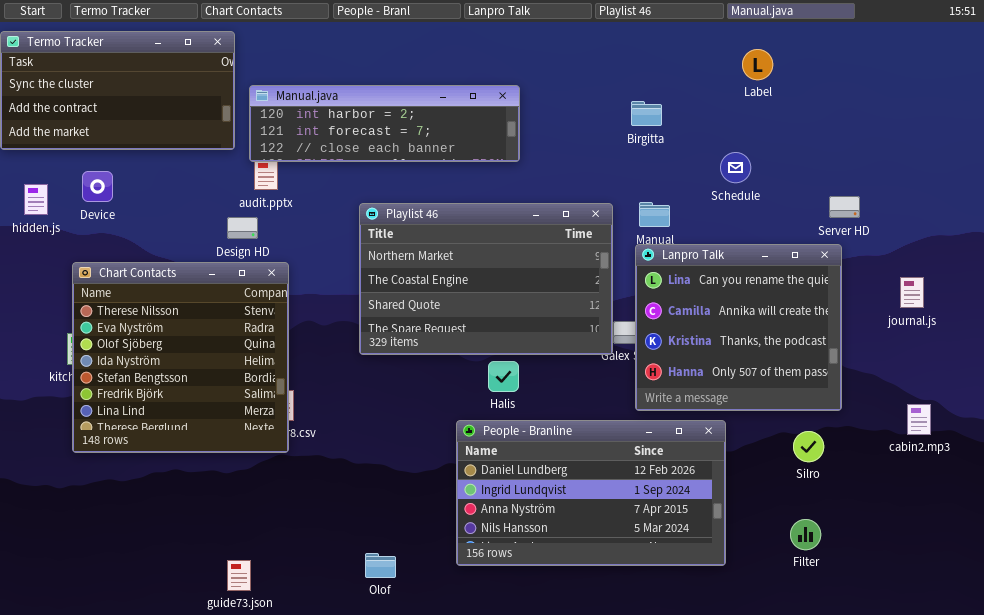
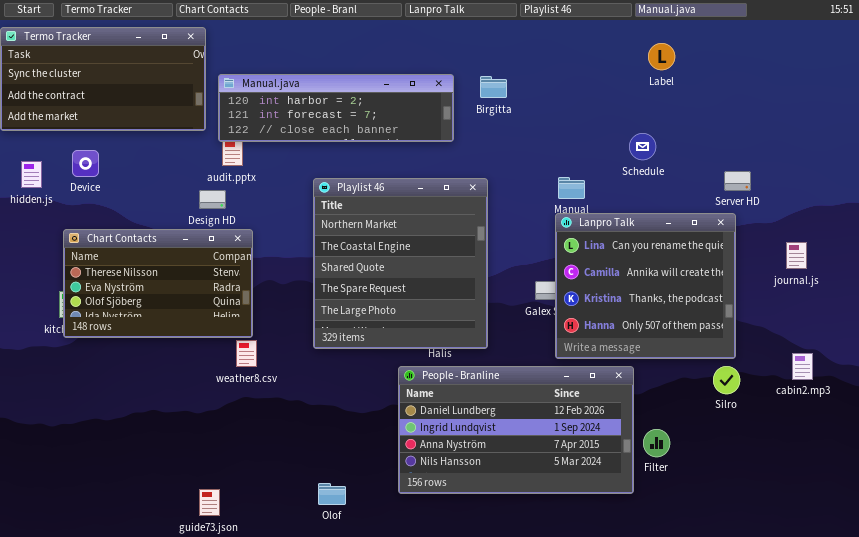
Birgitta: [631,101,662,126] -> [480,76,507,98], moved
Playlist 46: [359,203,613,355] -> [313,178,488,349], resized
Chart Contacts: [72,262,289,453] -> [63,229,253,338], resized
Silro: [793,431,824,462] -> [713,366,740,394], moved
Filter: [790,519,821,550] -> [643,429,670,457], moved

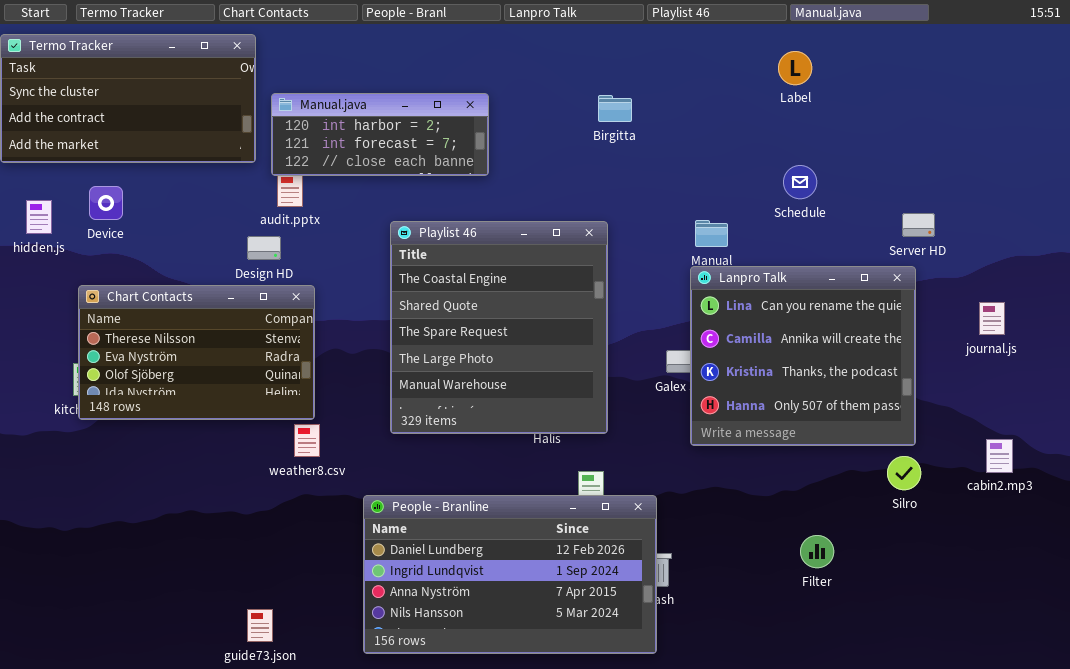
Label: [648,43,675,70] -> [778,51,812,85], moved
Manual.java: [218,74,454,142] -> [271,93,489,176], resized
Playlist 46: [313,178,488,349] -> [390,221,608,434], scrolled down 1 row
People - Branline: [398,366,634,494] -> [363,495,657,654], moved

